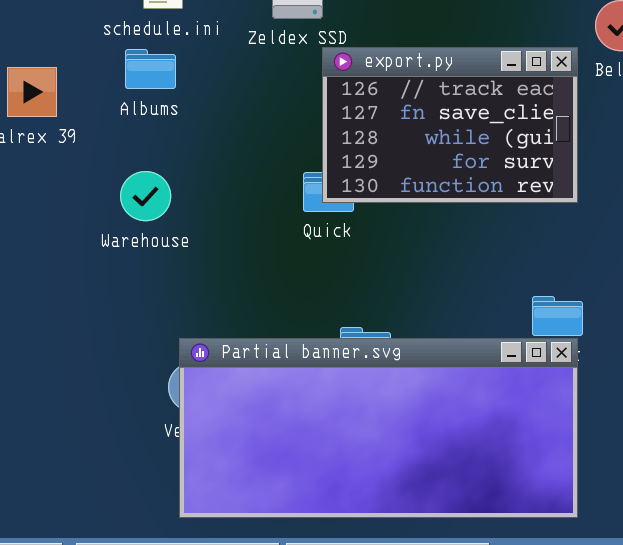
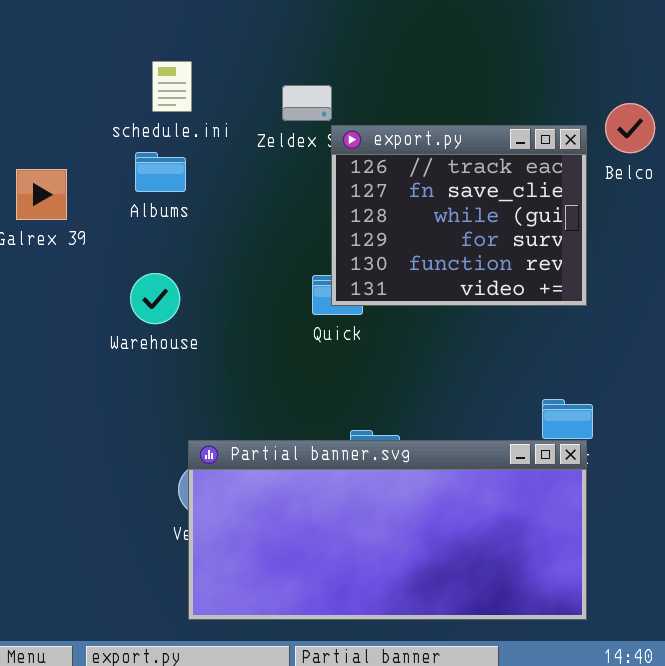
export.py: [322,47,578,203] -> [331,125,587,306], resized

